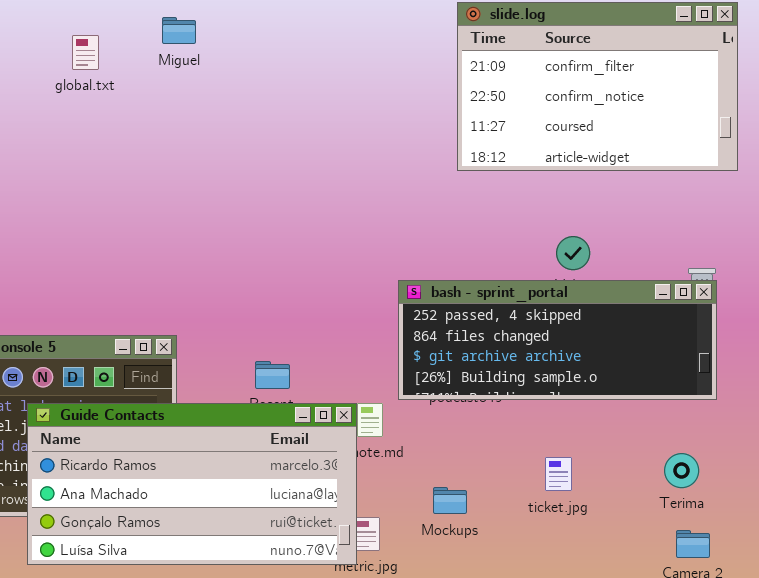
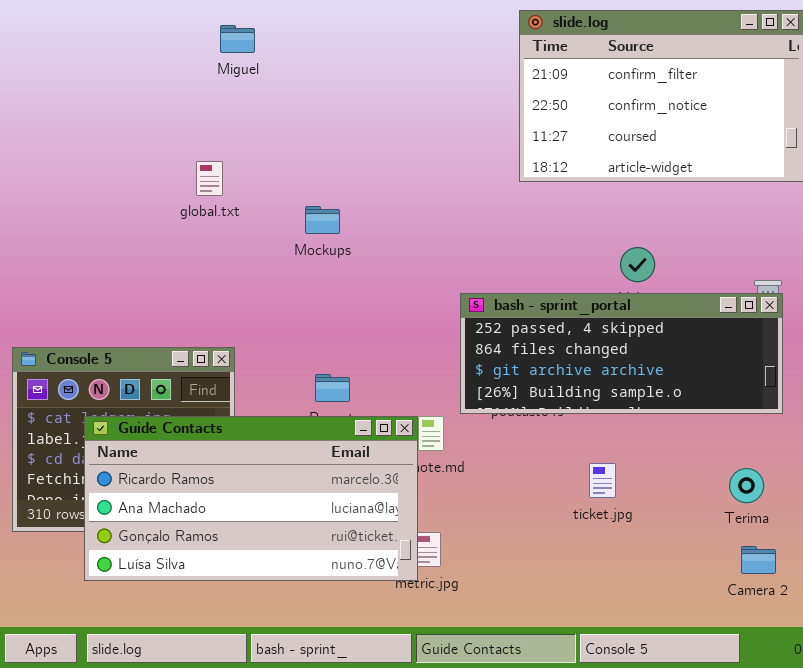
global.txt: [72,35,99,70] -> [196,161,223,196], moved
ticket.jpg: [545,457,572,491] -> [589,463,616,498], moved
Mockups: [433,487,467,514] -> [305,206,340,234], moved

